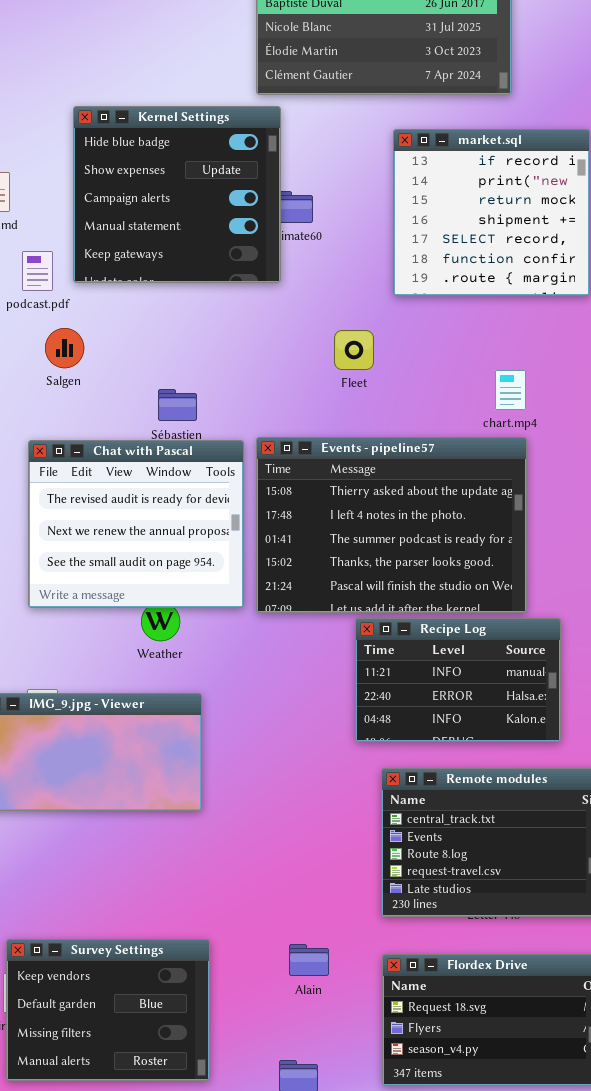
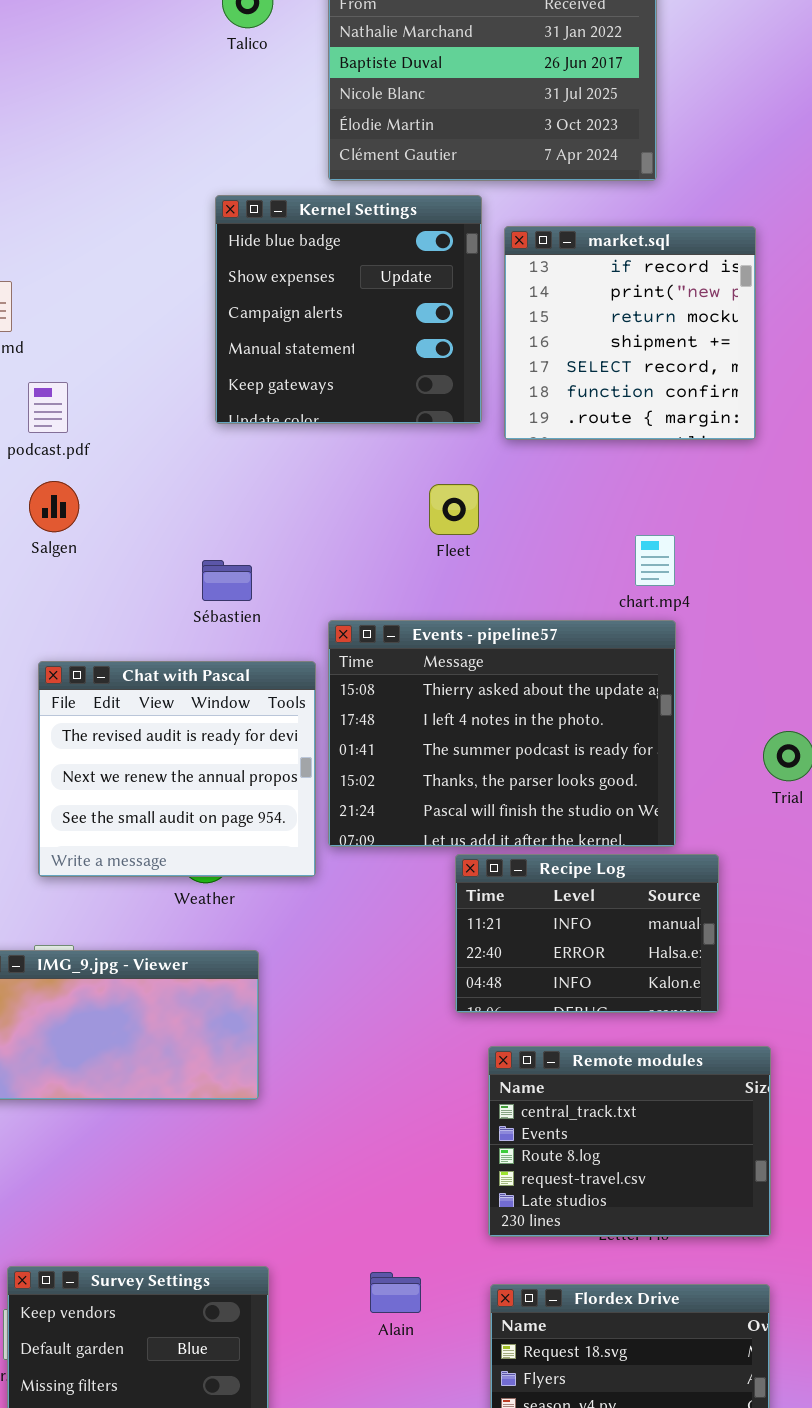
Kernel Settings: [73,106,281,283] -> [215,195,482,424], moved
Salgen: [45,328,84,368] -> [29,481,79,532], moved
Chat with Pascal: [28,440,244,608] -> [38,661,316,877], moved

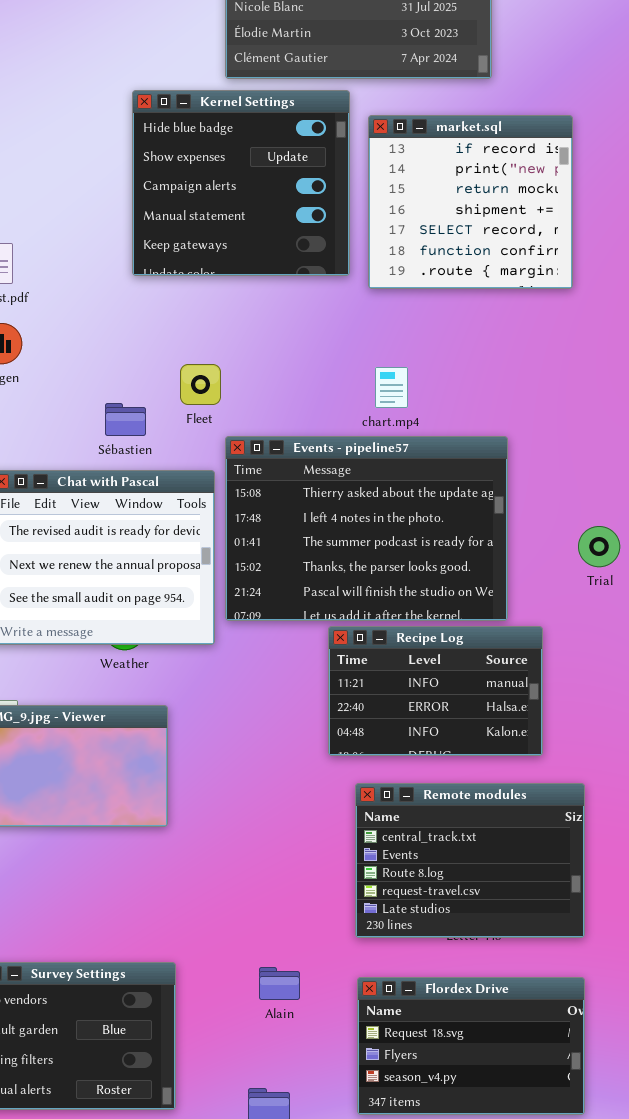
Fleet: [429,484,479,535] -> [180,364,221,405], moved
chart.mp4: [635,535,675,586] -> [375,367,408,408], moved
Sébastien: [202,560,252,601] -> [105,403,146,436], moved

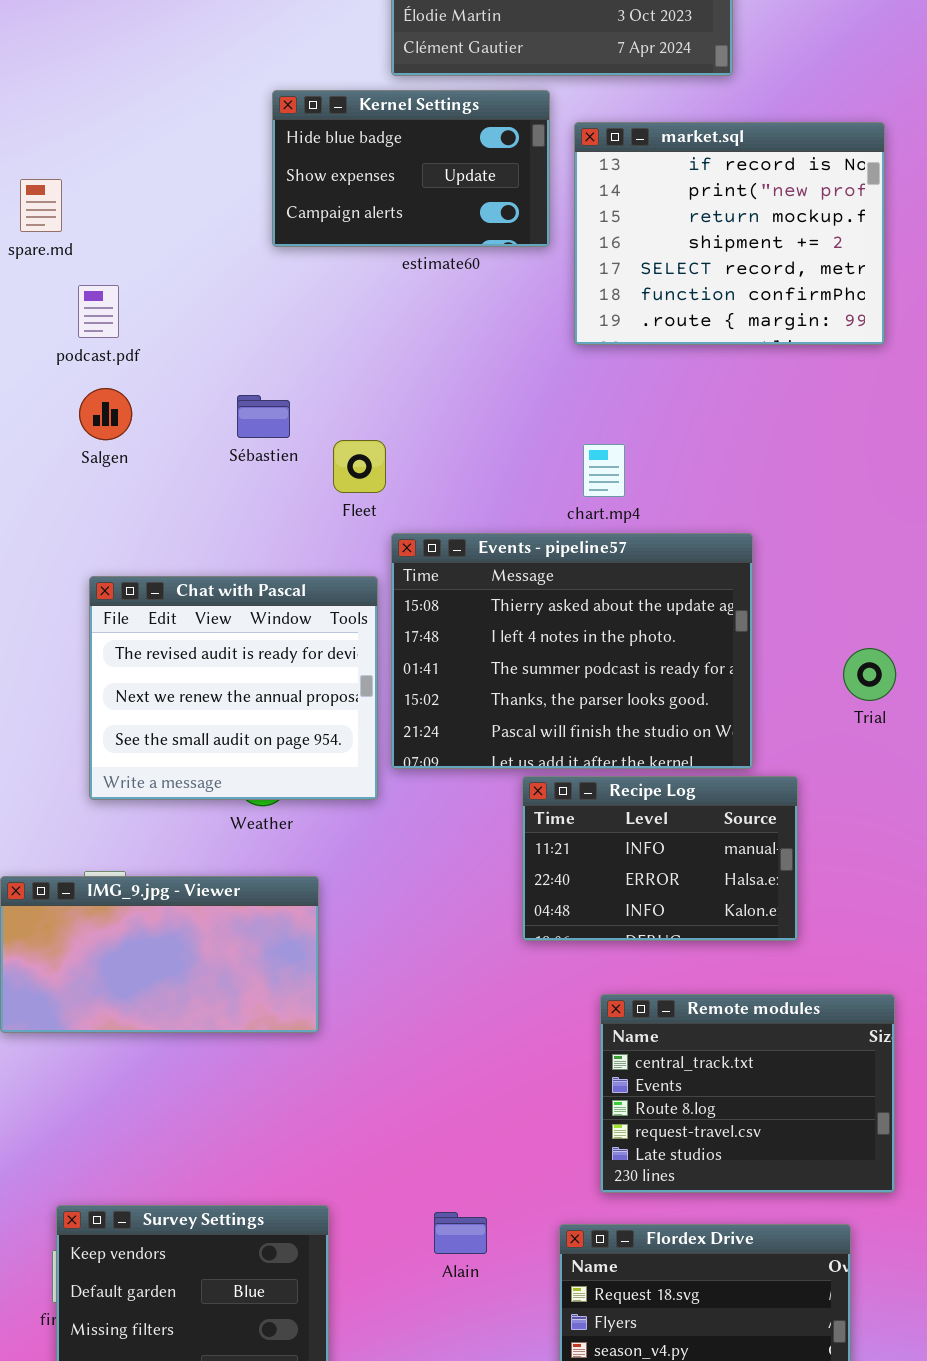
Kernel Settings: [132,90,350,276] -> [272,90,550,247], resized
market.sql: [368,115,573,289] -> [574,122,885,345], resized
Sébastien: [105,403,146,436] -> [237,395,290,438], moved
Remote modules: [355,783,585,938] -> [600,994,895,1193], moved

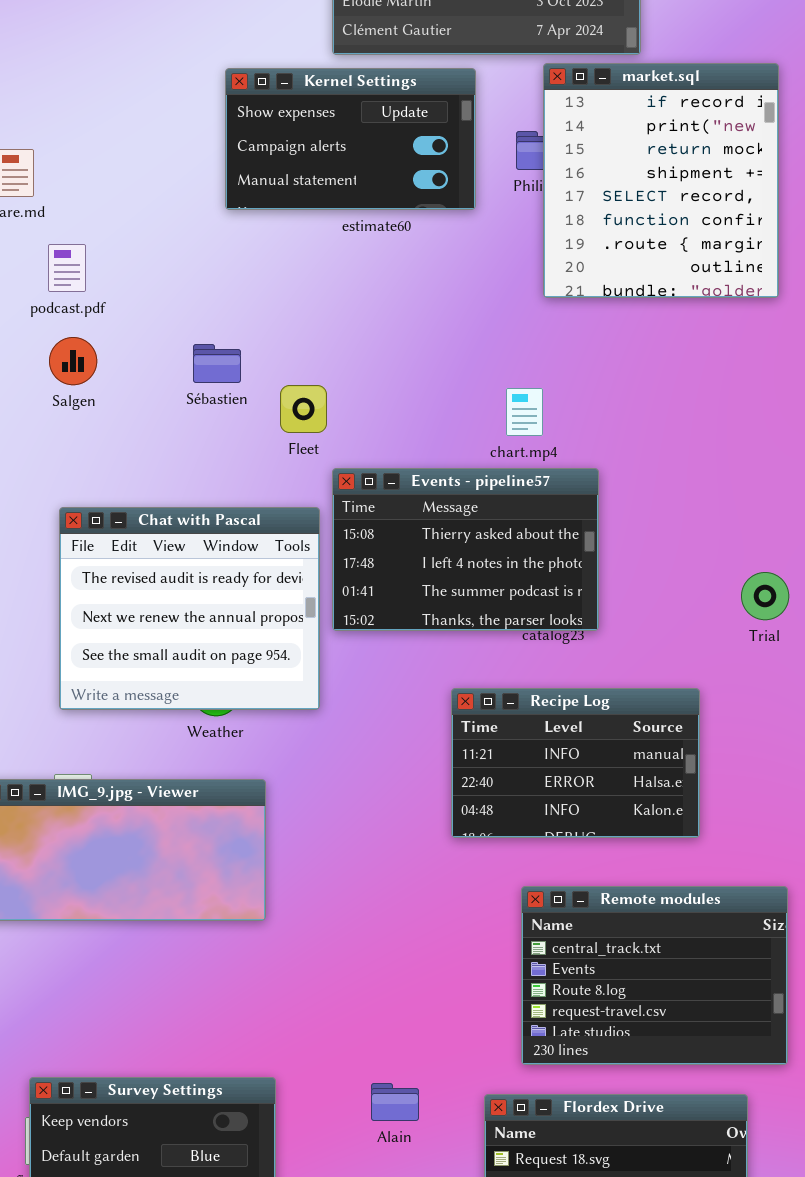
Kernel Settings: [272,90,550,247] -> [225,68,476,210], scrolled down 1 row
market.sql: [574,122,885,345] -> [543,63,779,298], resized
Events - pipeline57: [391,533,753,769] -> [332,468,599,631], resized

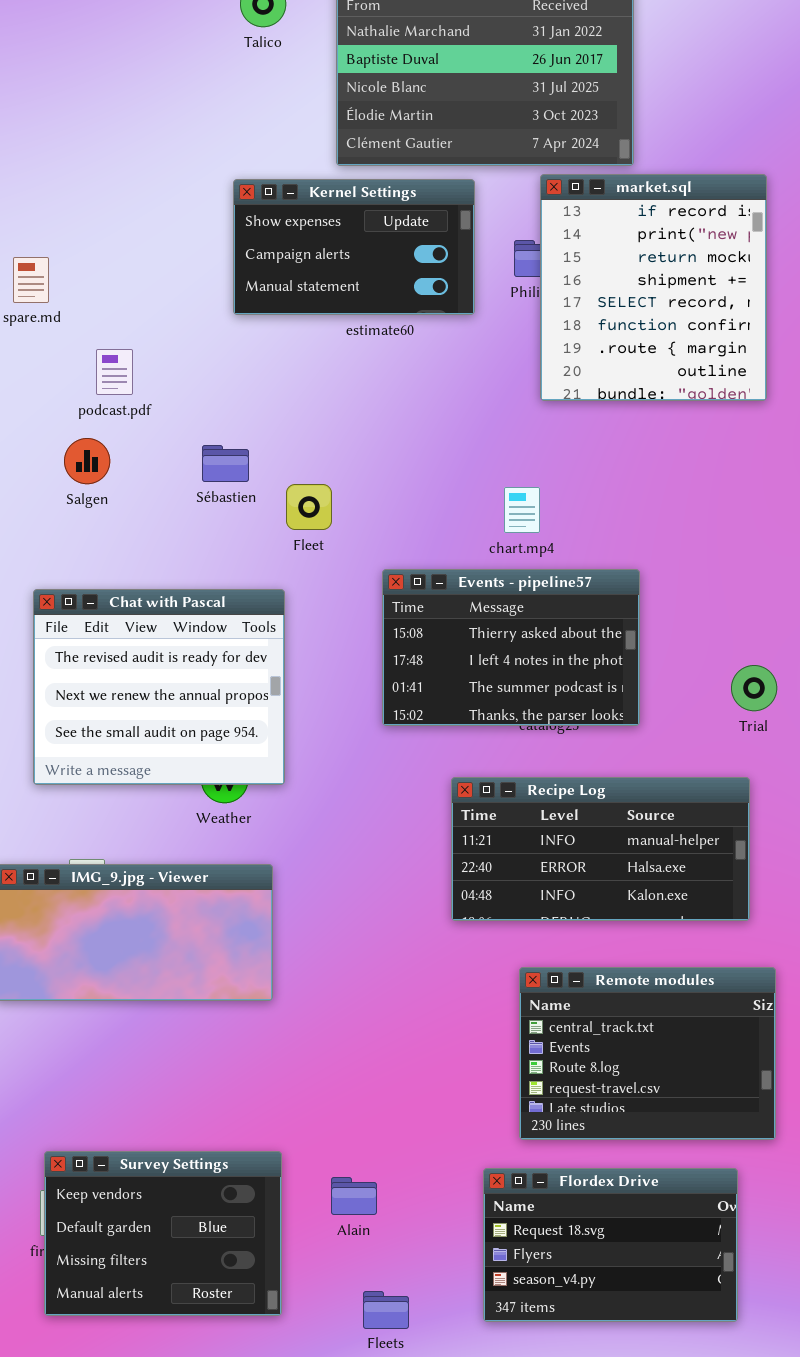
podcast.pdf: [48,244,86,292] -> [96,349,133,395], moved
Events - pipeline57: [332,468,599,631] -> [382,569,640,726], moved
Chat with Pascal: [59,507,320,710] -> [33,589,285,785], moved
Recipe Log: [451,688,700,838] -> [451,777,750,921], resized
Alain: [371,1083,419,1121] -> [331,1177,377,1215], moved

